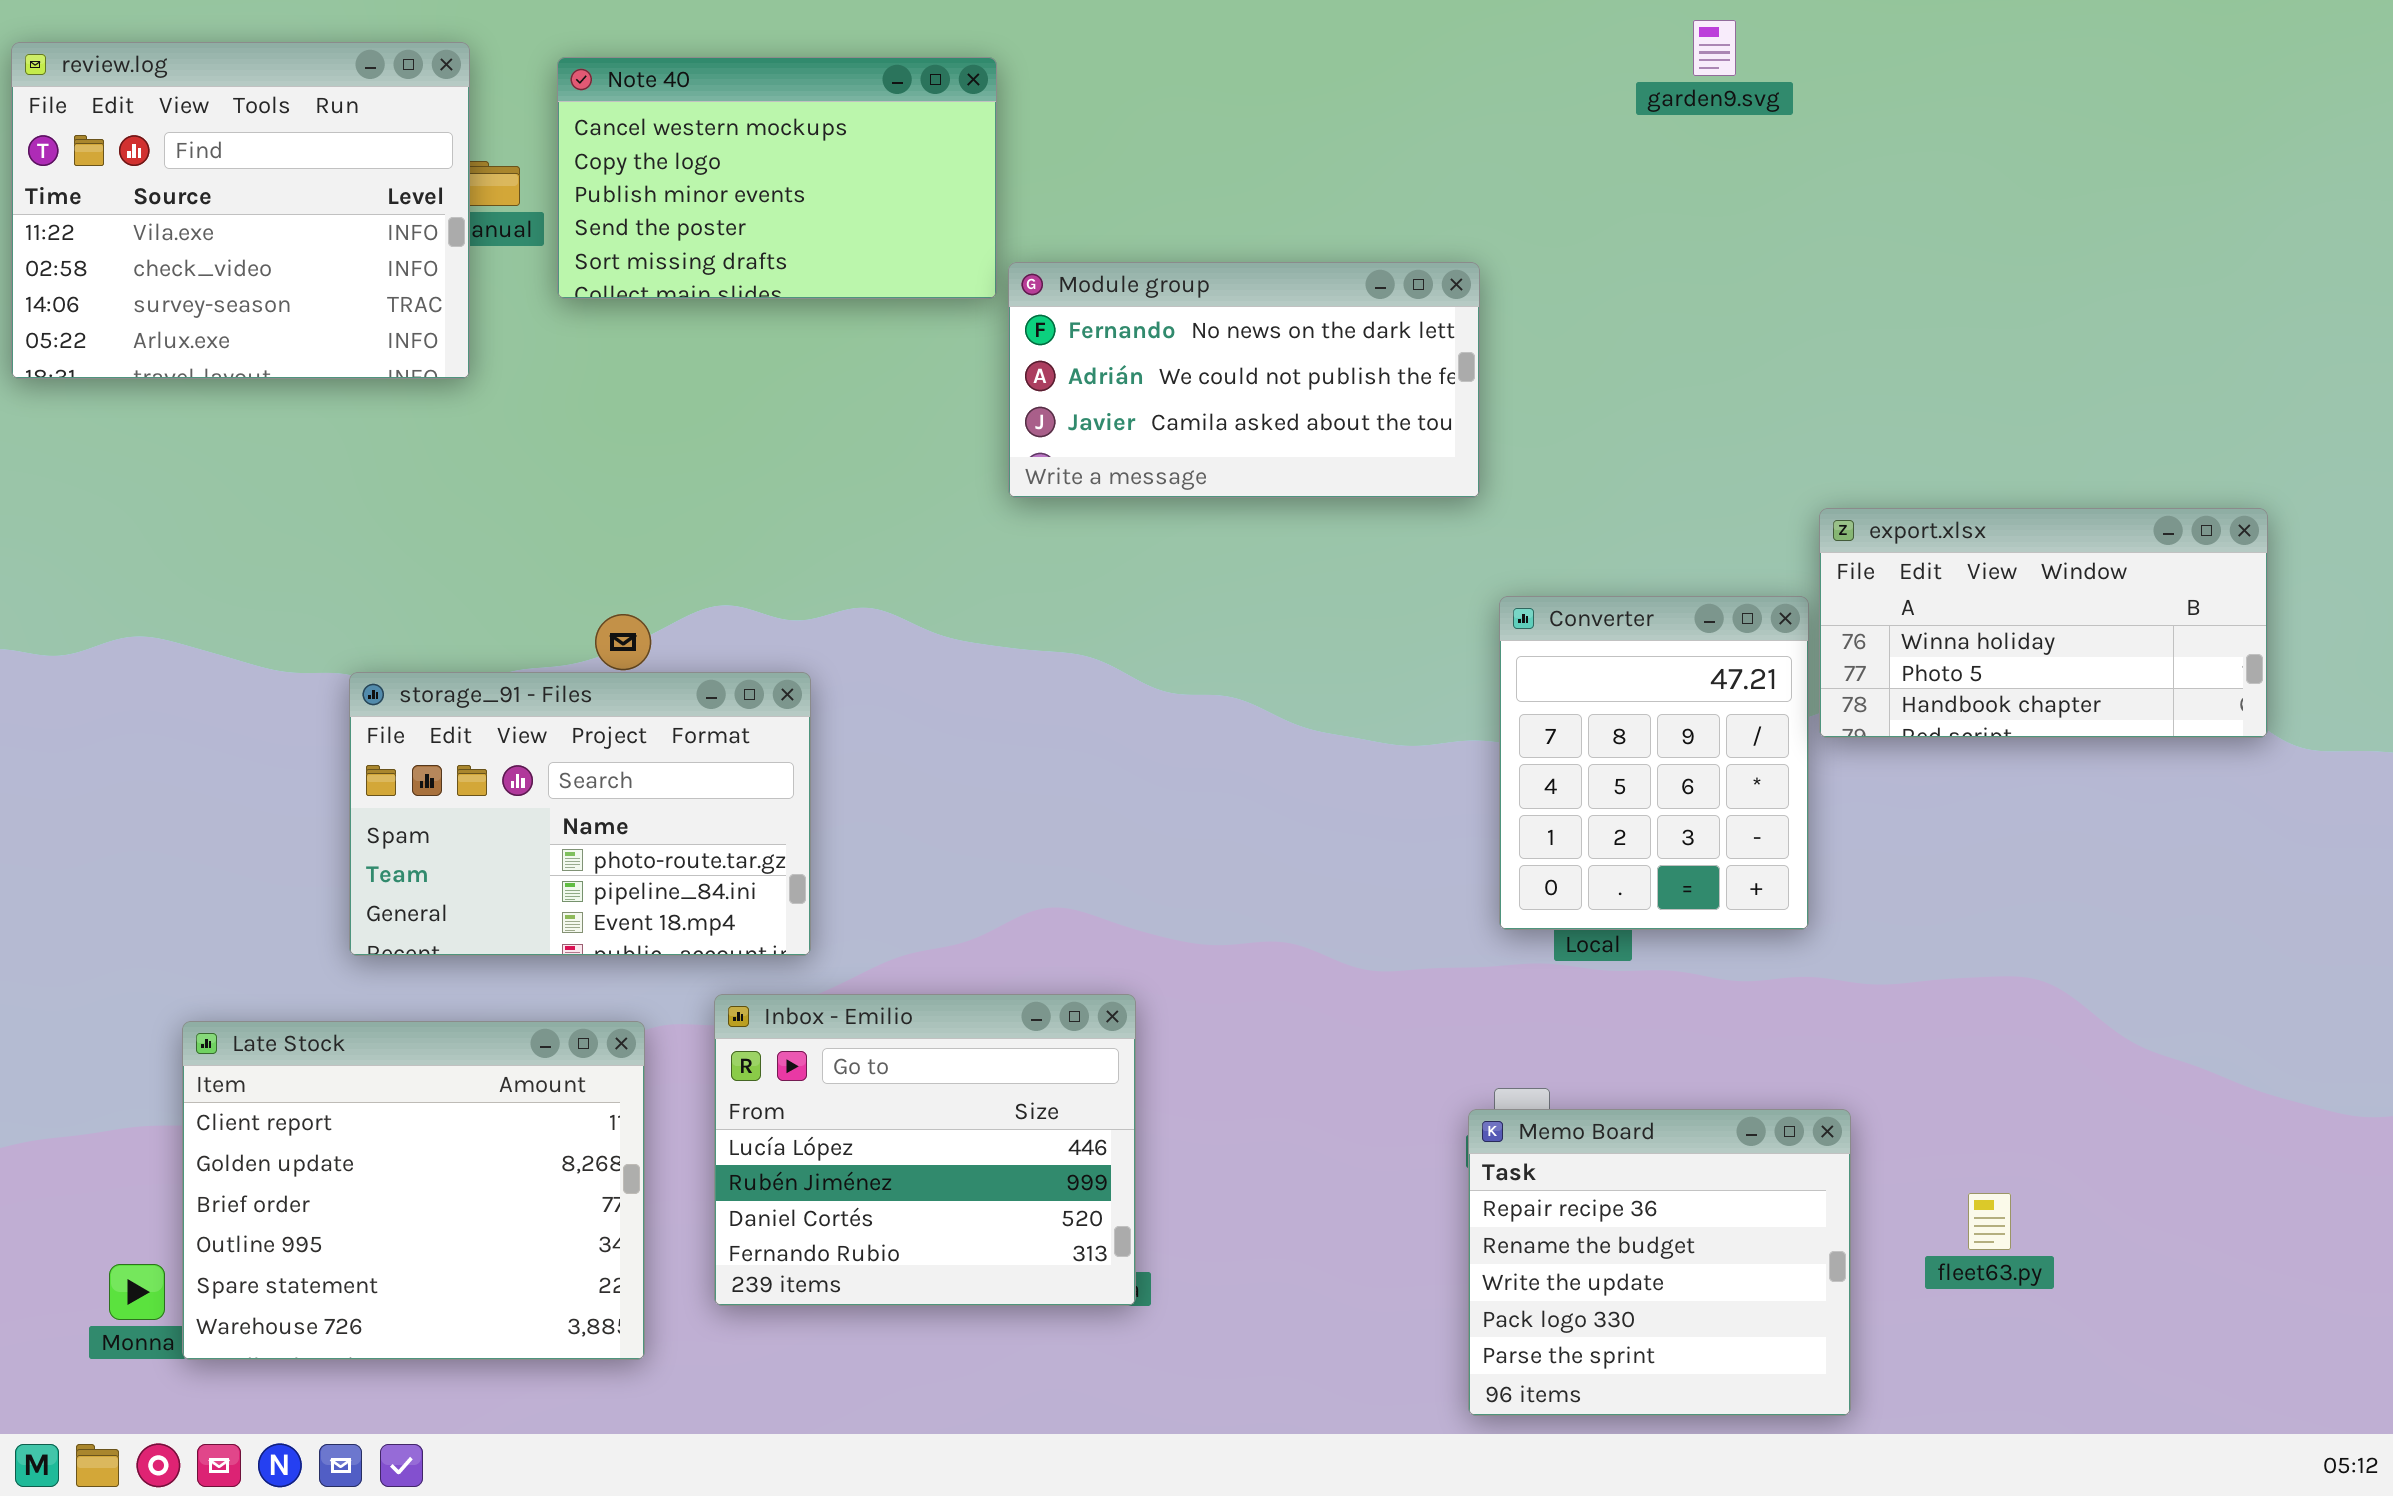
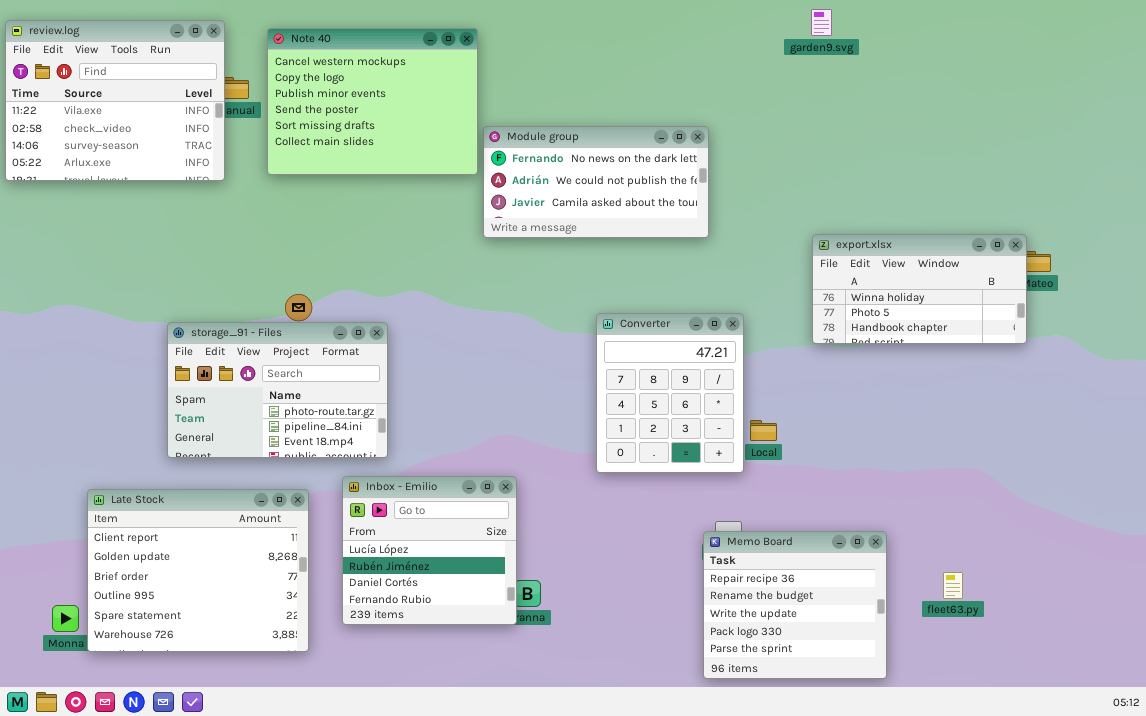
Note 40: [557,57,997,299] -> [267,28,478,175], resized
export.xlsx: [1819,508,2268,738] -> [812,234,1027,344], moved
Converter: [1499,596,1809,930] -> [596,313,744,473], moved
Inbox - Emilio: [714,994,1136,1306] -> [342,476,517,625], resized

